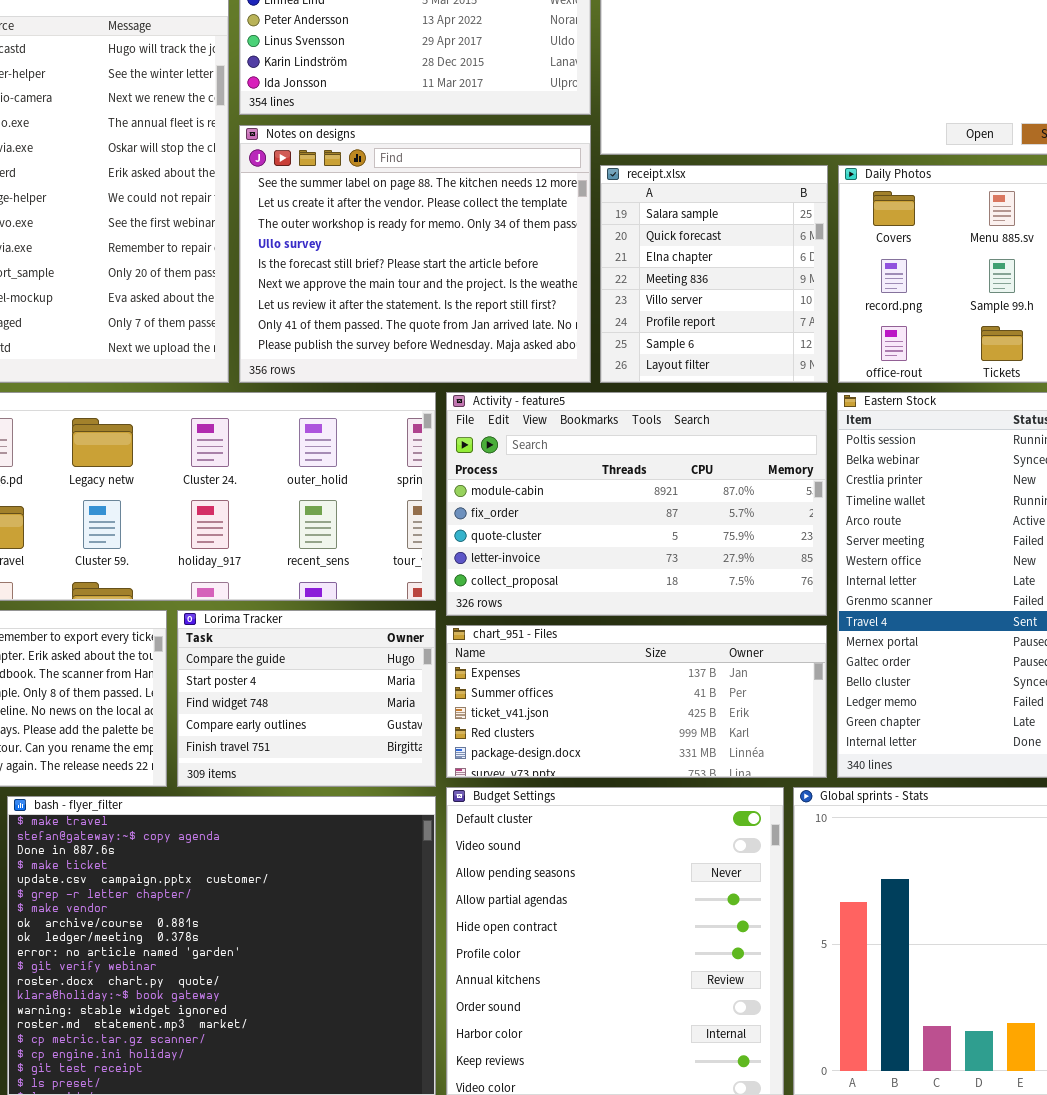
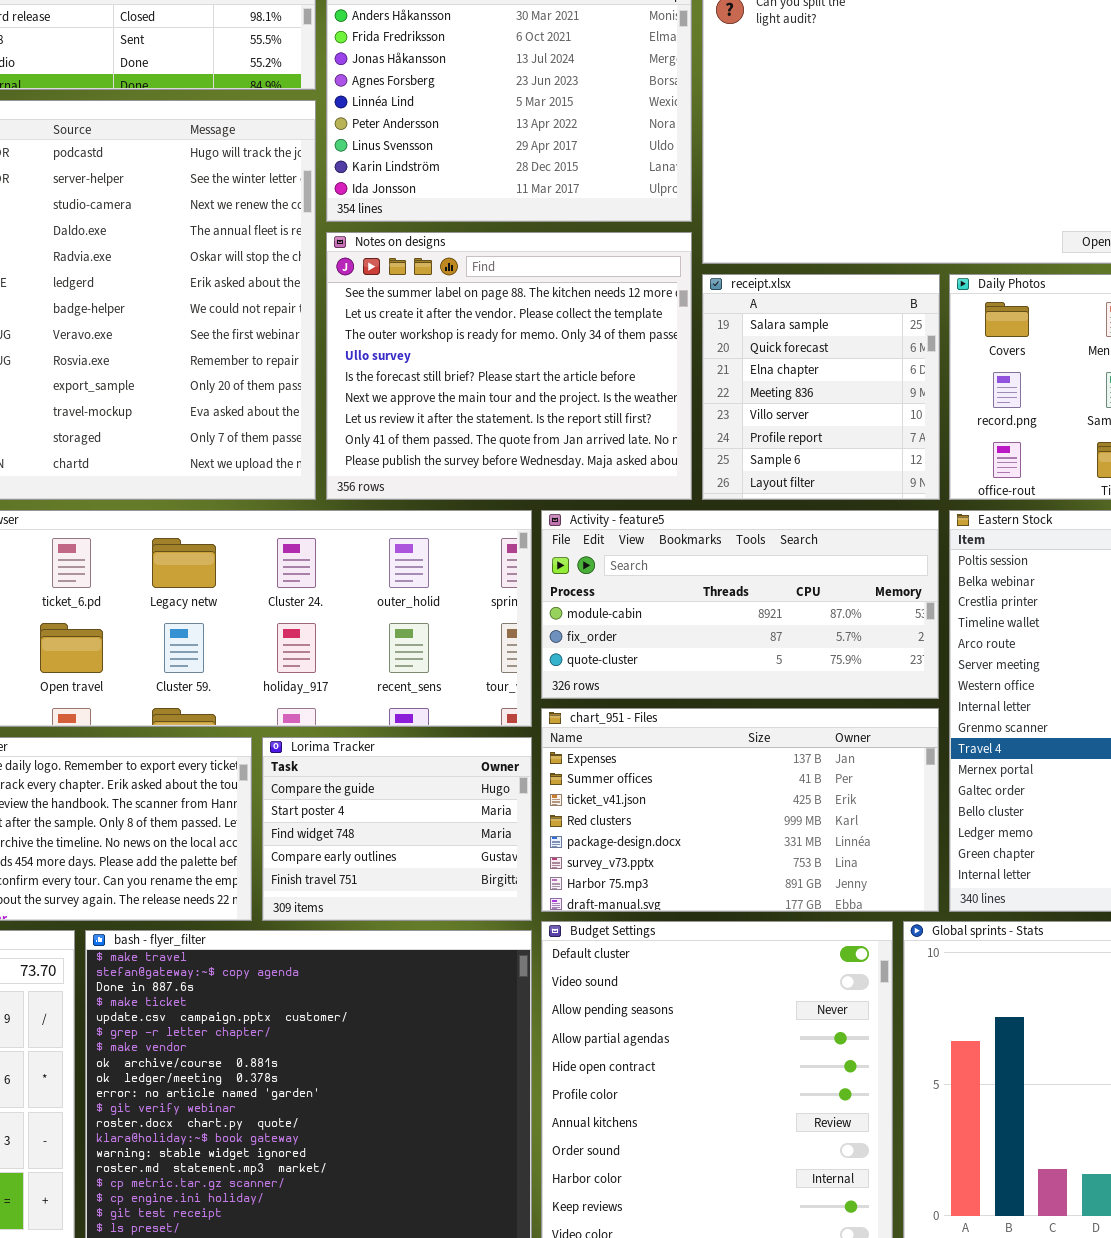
Activity - feature5: [446,392,827,616] -> [541,510,939,699], resized
chart_951 - Files: [446,625,827,778] -> [541,708,939,912], resized

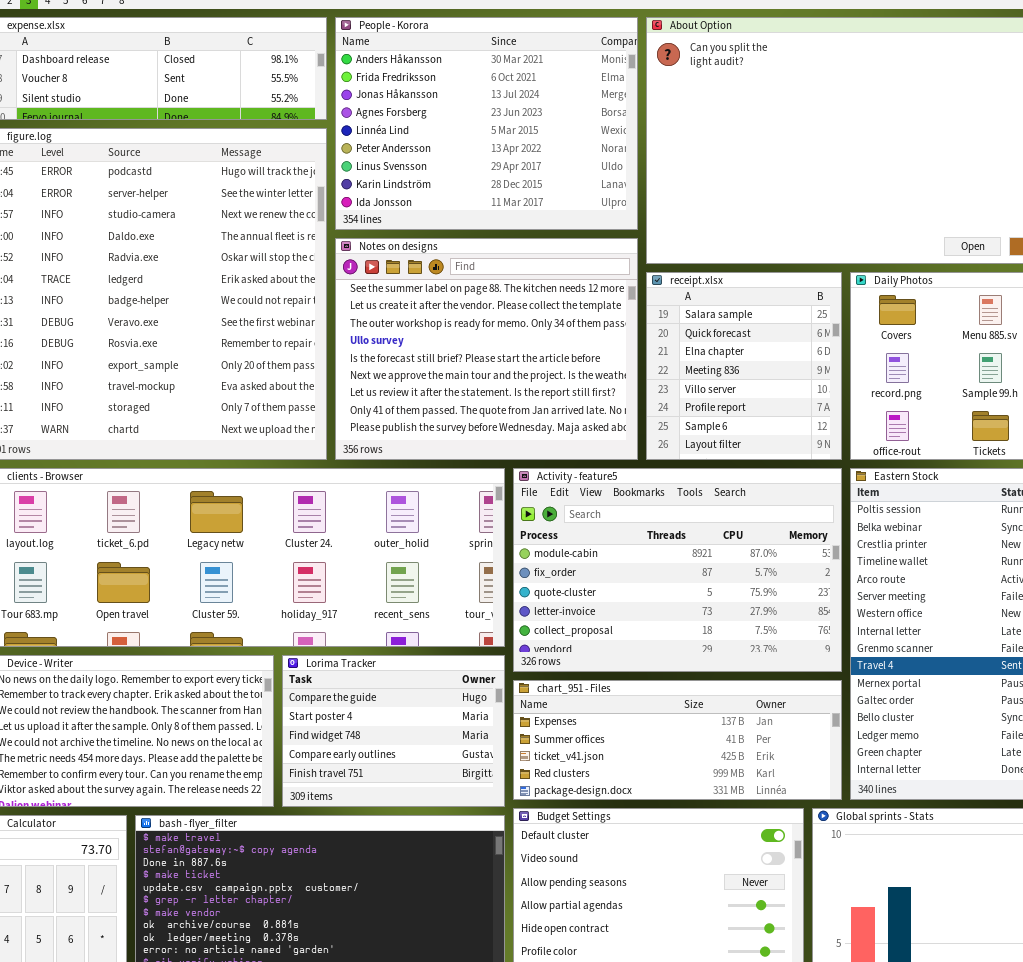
Activity - feature5: [541,510,939,699] -> [513,468,842,672], resized
chart_951 - Files: [541,708,939,912] -> [513,680,842,800], resized

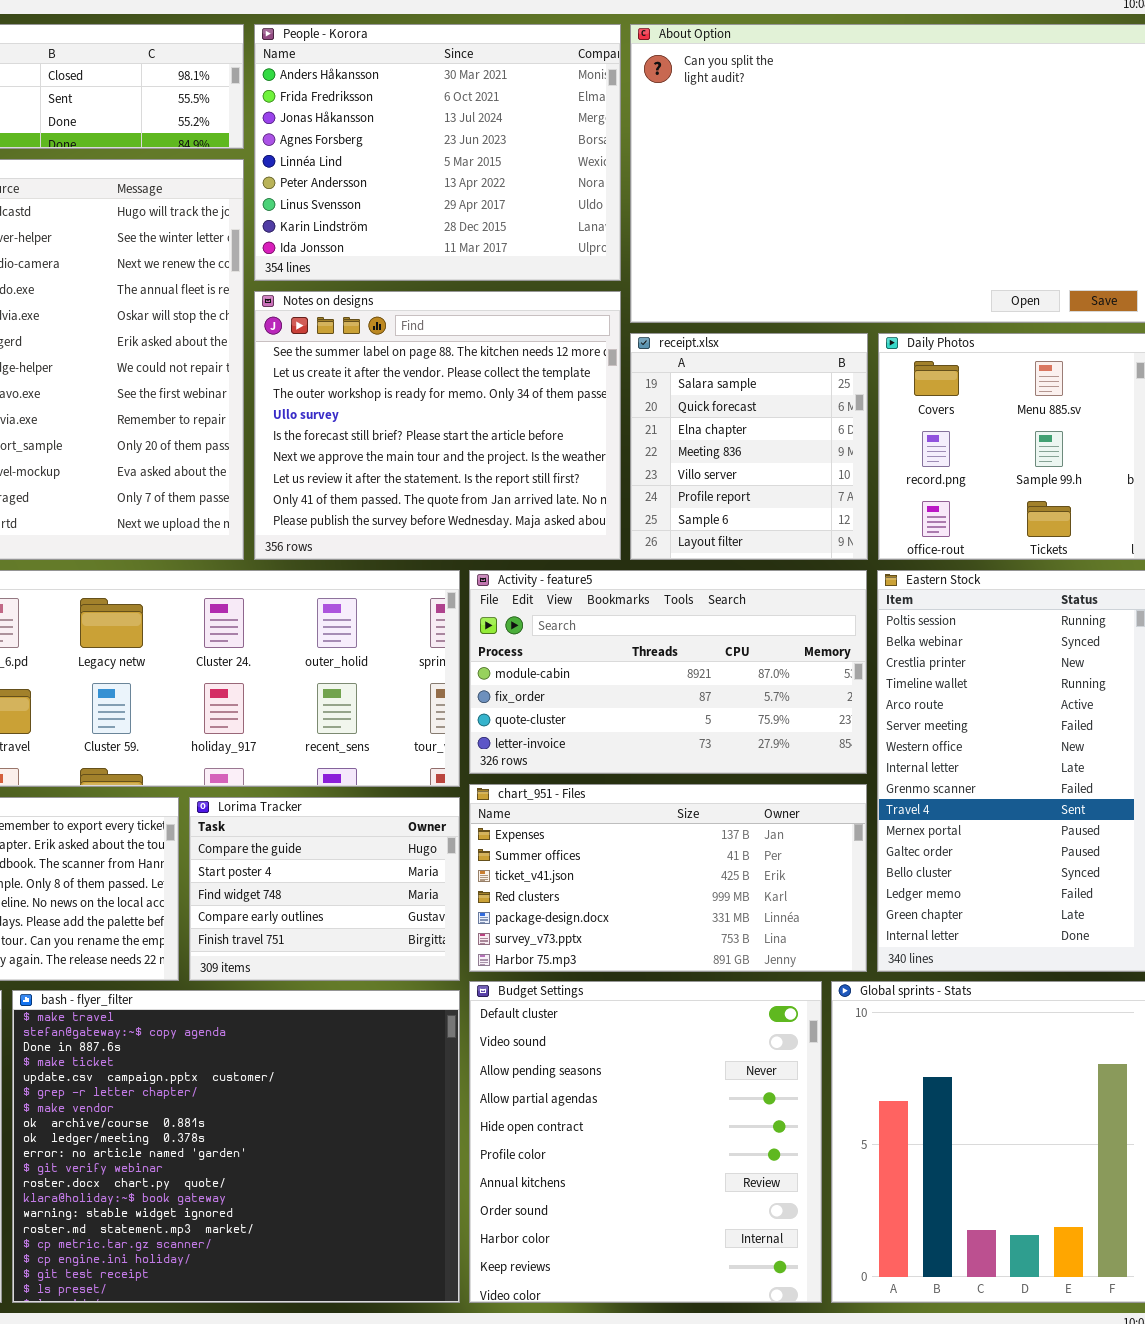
Activity - feature5: [513,468,842,672] -> [469,570,867,774], resized
chart_951 - Files: [513,680,842,800] -> [469,784,867,972], resized

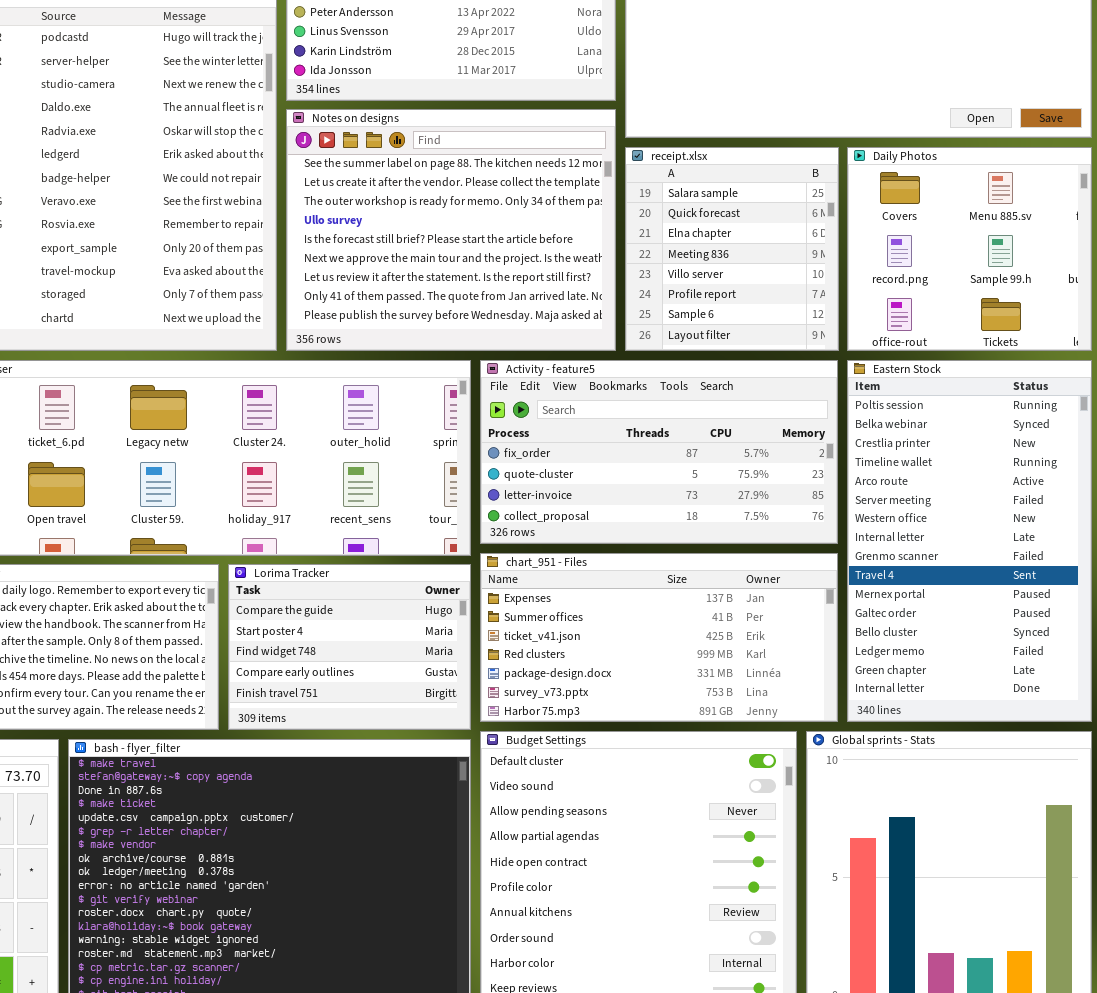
Activity - feature5: [469,570,867,774] -> [480,360,838,544], scrolled down 1 row

